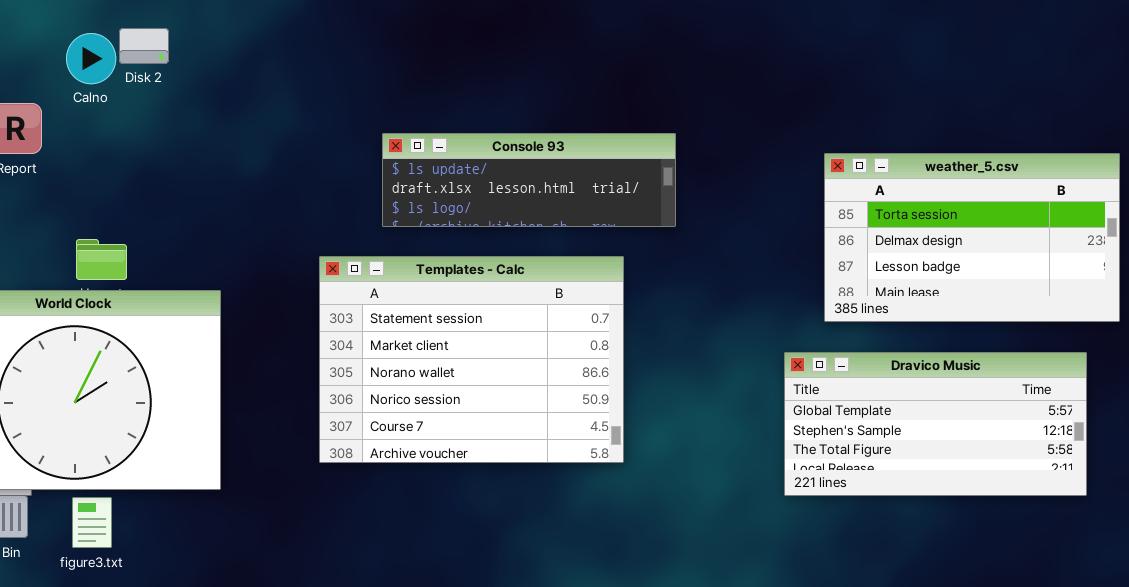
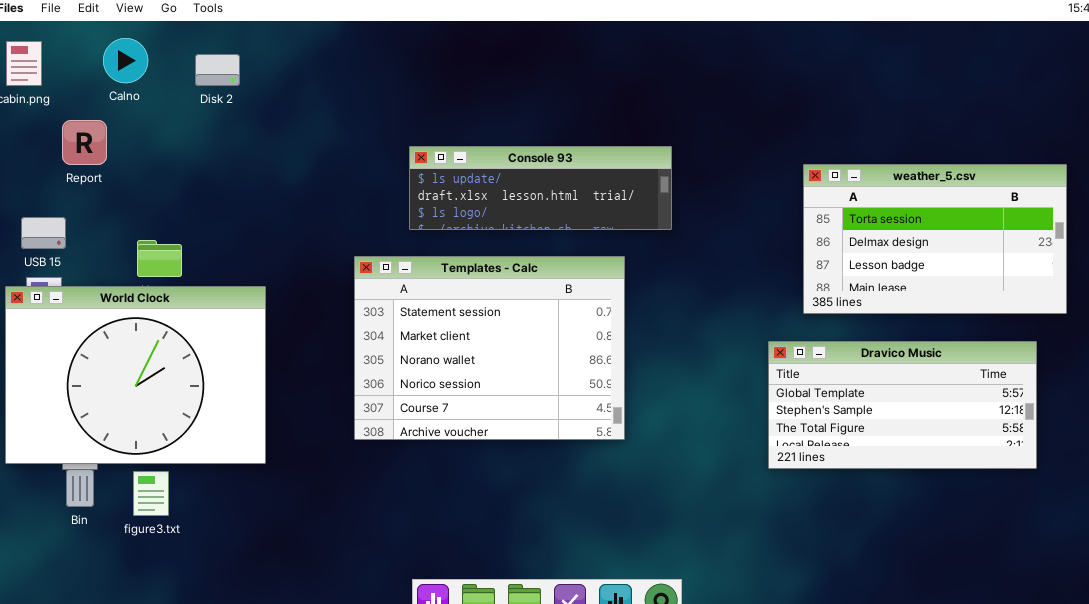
Disk 2: [119,28,169,64] -> [195,54,240,86], moved
Calno: [66,33,116,84] -> [103,38,148,83], moved

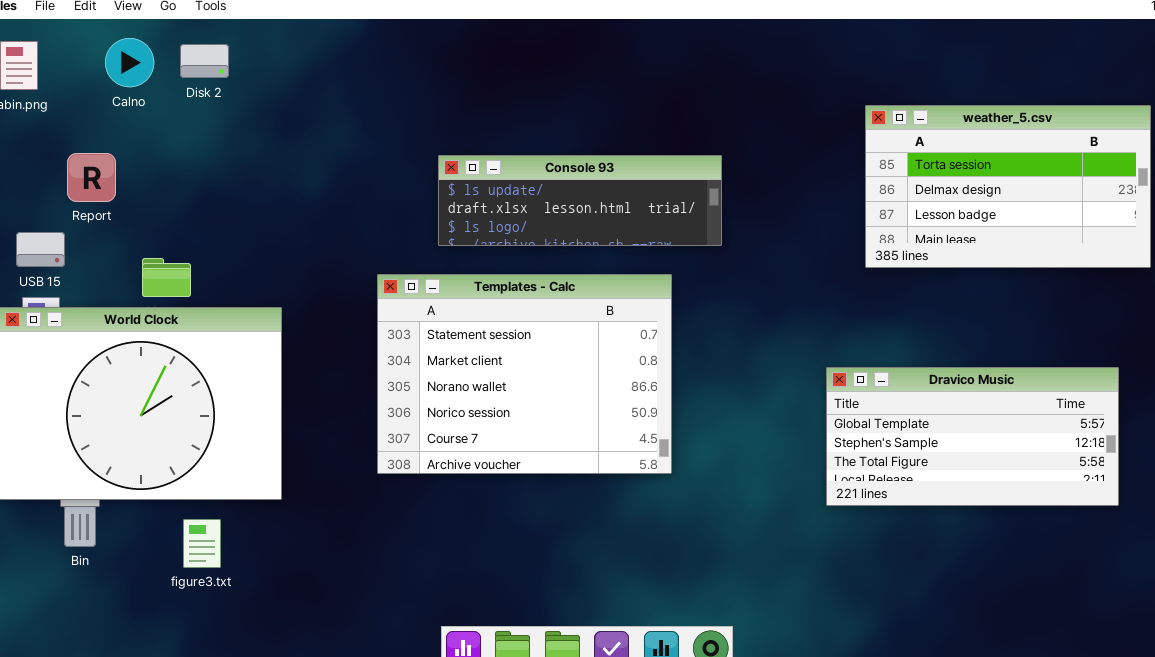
Disk 2: [195,54,240,86] -> [180,44,229,78], moved
Report: [62,120,107,165] -> [67,153,116,202], moved
weather_5.csv: [803,164,1067,314] -> [865,105,1151,268], moved
figure3.txt: [133,471,169,516] -> [183,519,221,568], moved

